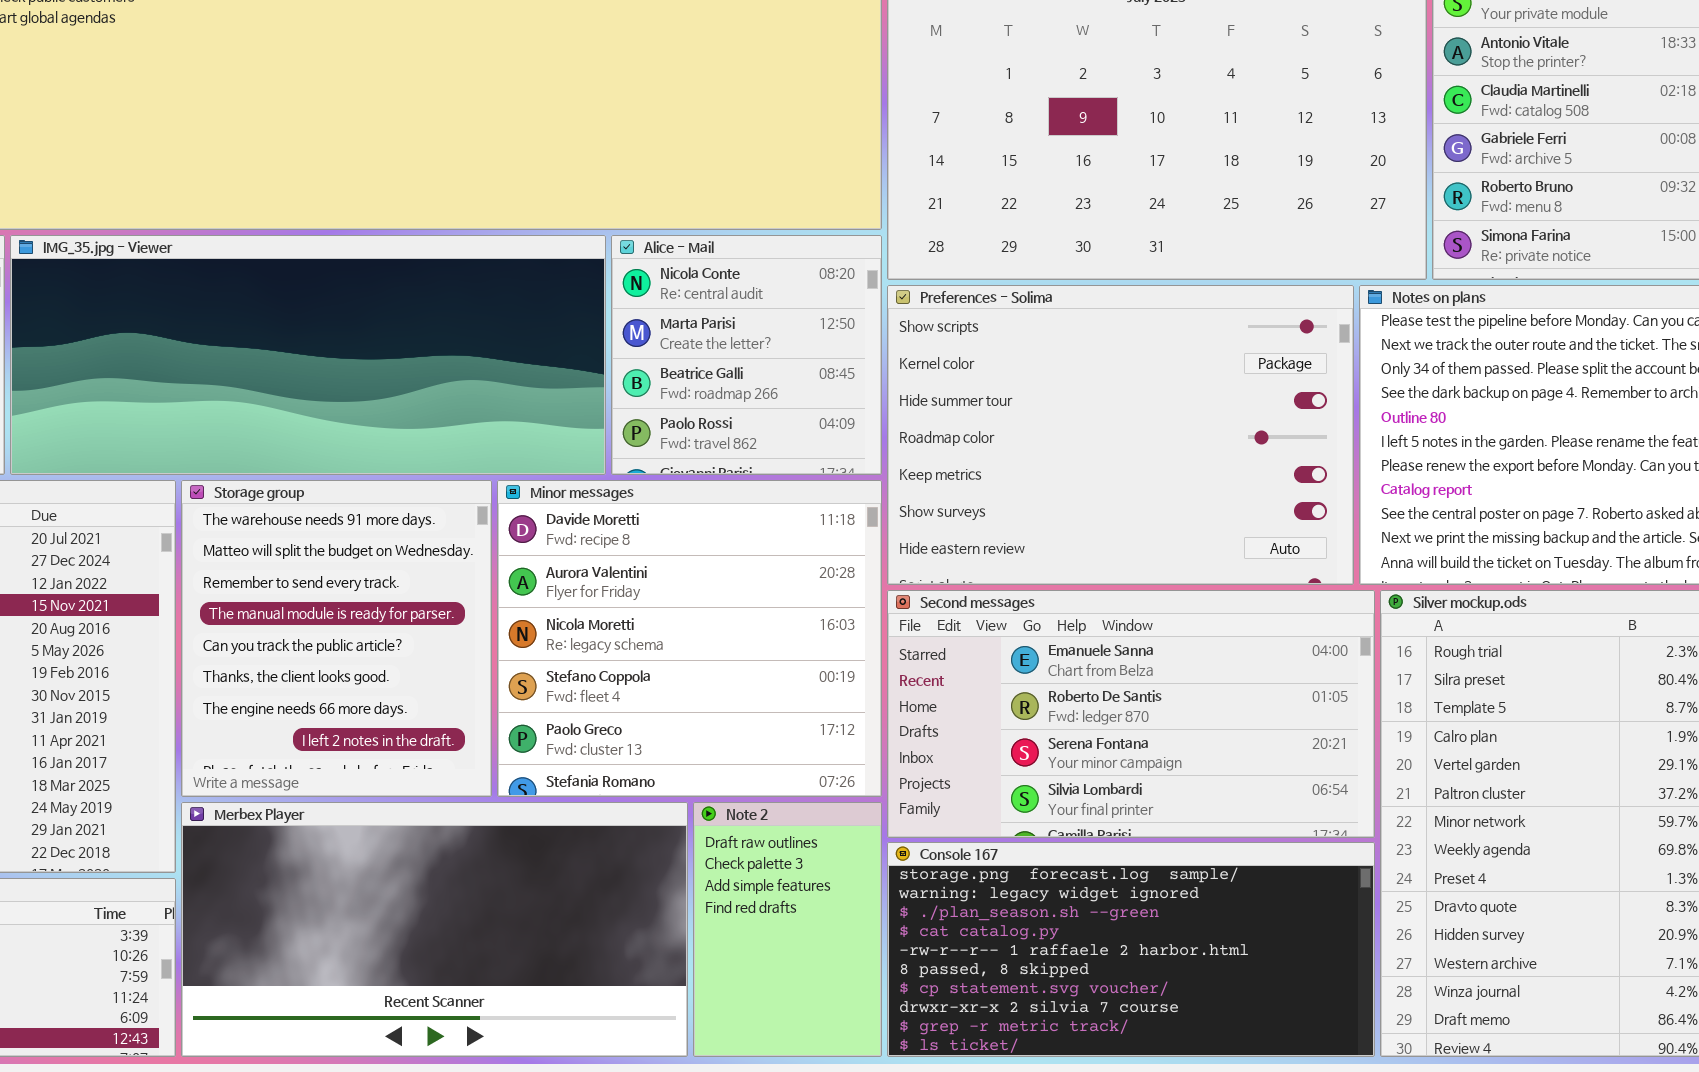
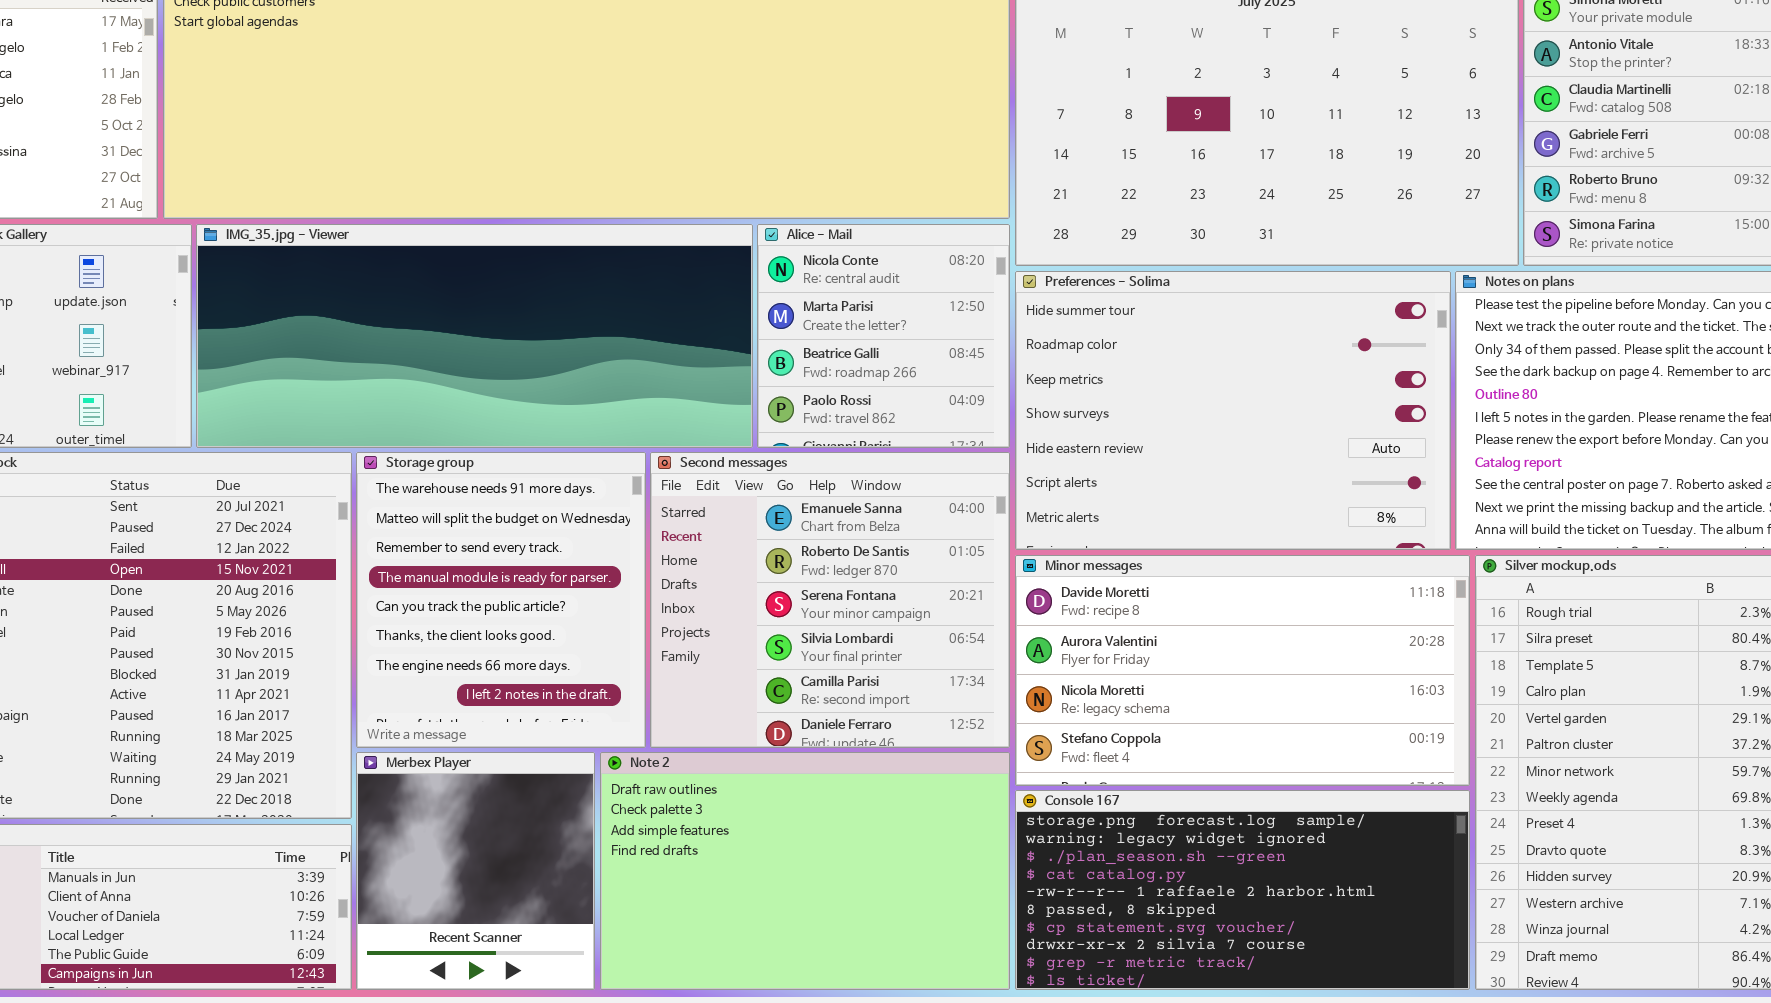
Preferences - Solima: [887,285,1354,585] -> [1015,271,1451,550], scrolled down 2 rows
Minor messages: [497,480,882,797] -> [1015,555,1470,786], moved, resized
Second messages: [887,590,1375,838] -> [650,452,1010,748], moved, resized
Merbex Player: [181,802,688,1057] -> [356,752,595,990], resized
Note 2: [693,802,882,1057] -> [600,752,1010,990], resized

